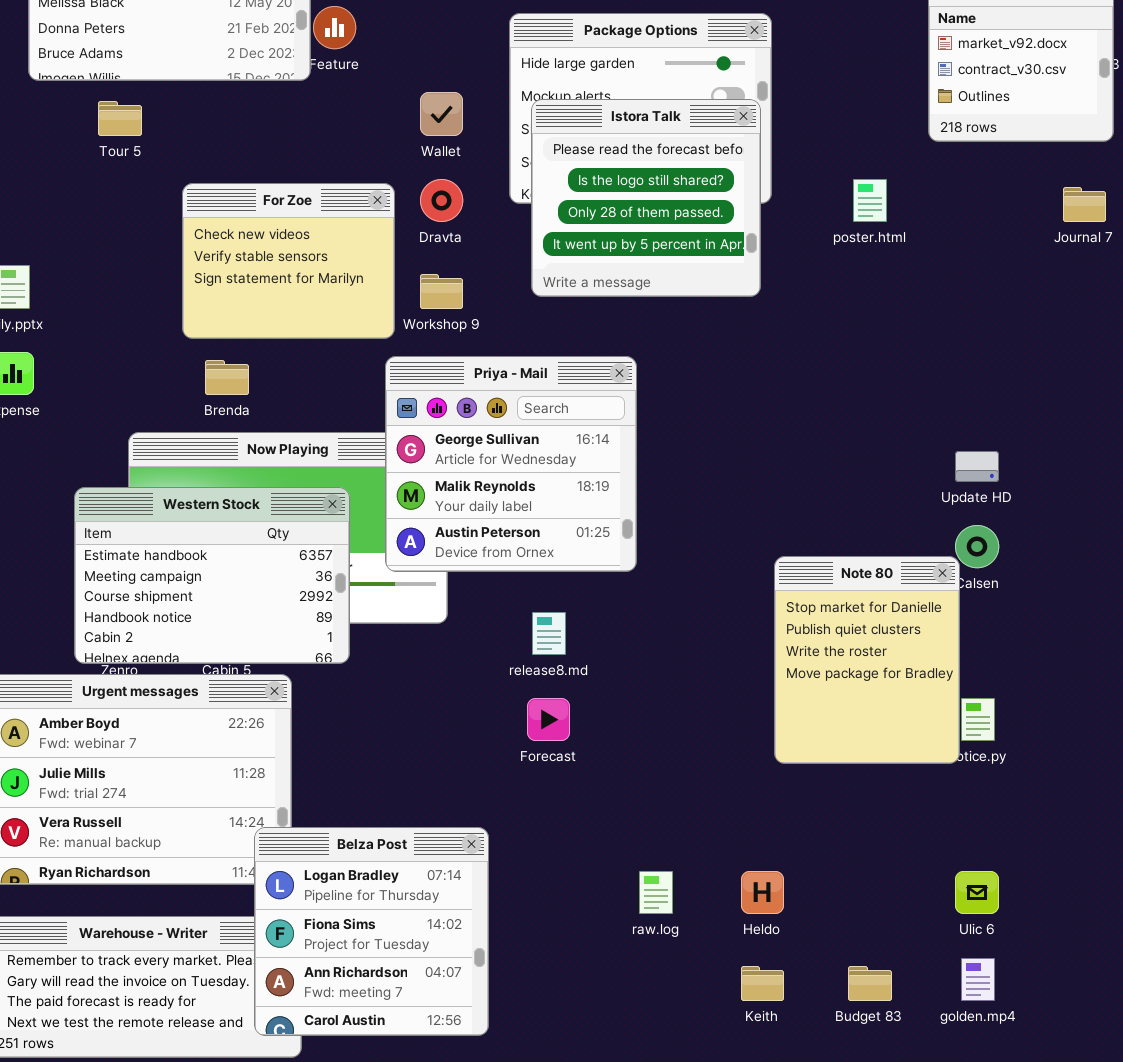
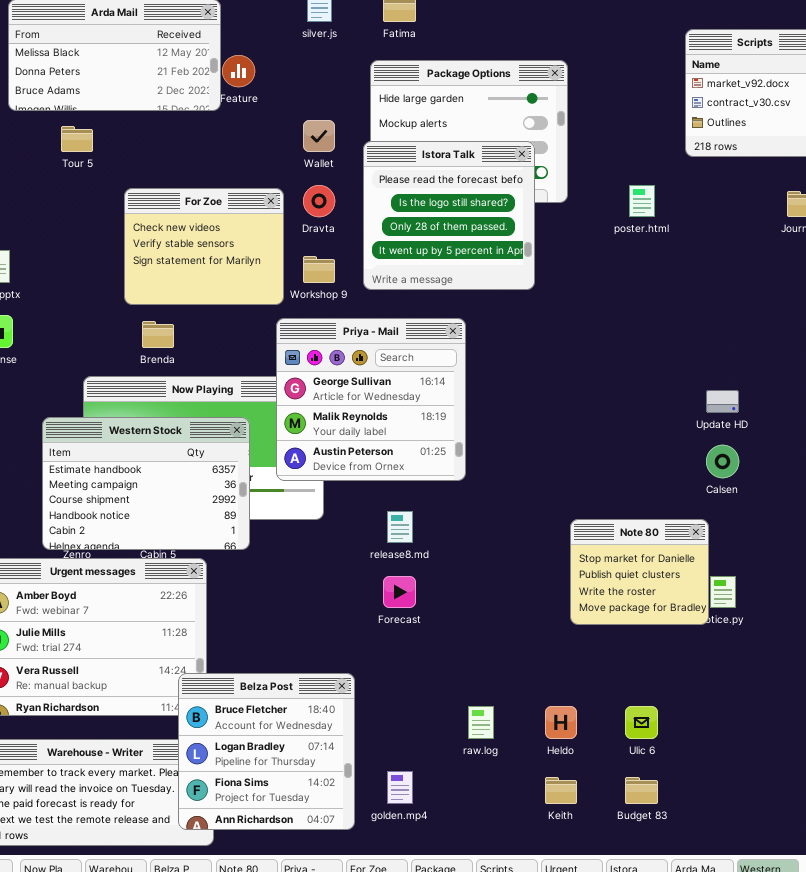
Istora Talk: [531,99,761,297] -> [363,141,535,290], moved
Note 80: [774,556,960,764] -> [570,519,709,625], resized
Belza Post: [254,827,489,1036] -> [178,673,355,830], scrolled up 1 row
Ulic 6: [955,871,999,914] -> [625,706,658,739], moved
golden.mp4: [961,958,995,1001] -> [387,771,413,804], moved

